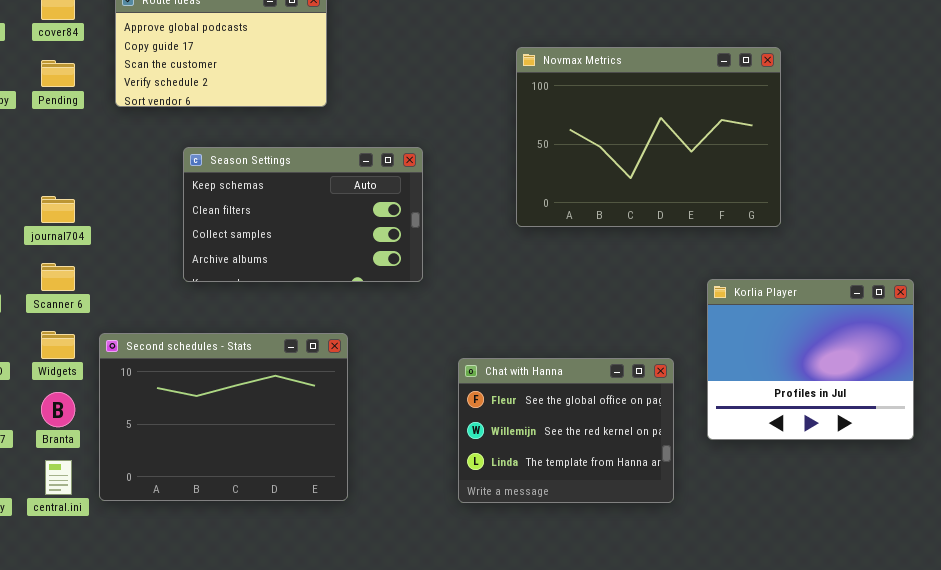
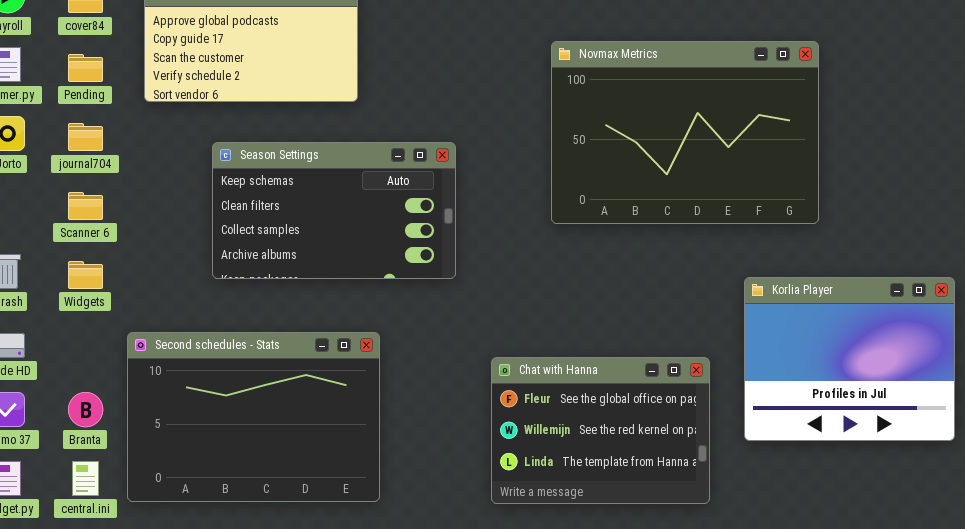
journal704: [41,196,75,223] -> [68,123,103,151], moved
Scanner 6: [41,263,75,291] -> [68,192,103,220], moved
Widgets: [41,331,75,359] -> [68,261,103,289], moved

